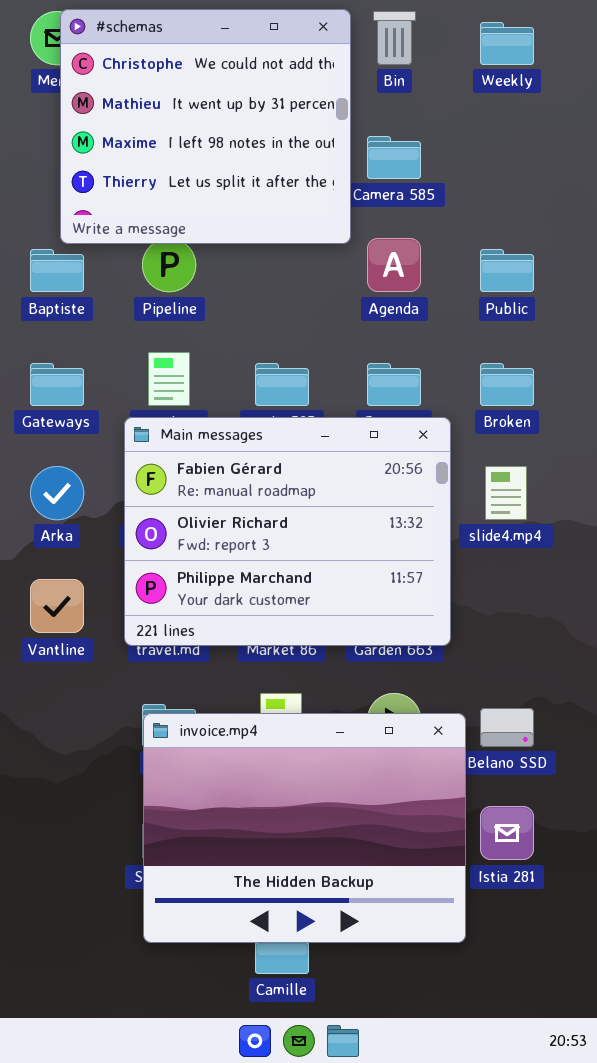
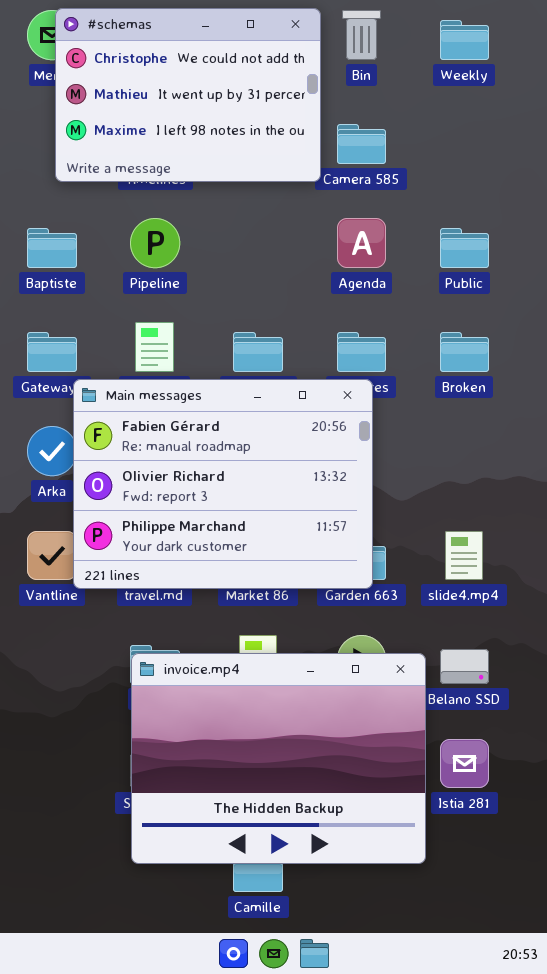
#schemas: [60,9,351,244] -> [55,8,321,182], resized
Main messages: [124,417,451,646] -> [73,379,373,589], moved
slide4.mp4: [485,466,527,520] -> [445,531,483,580], moved

